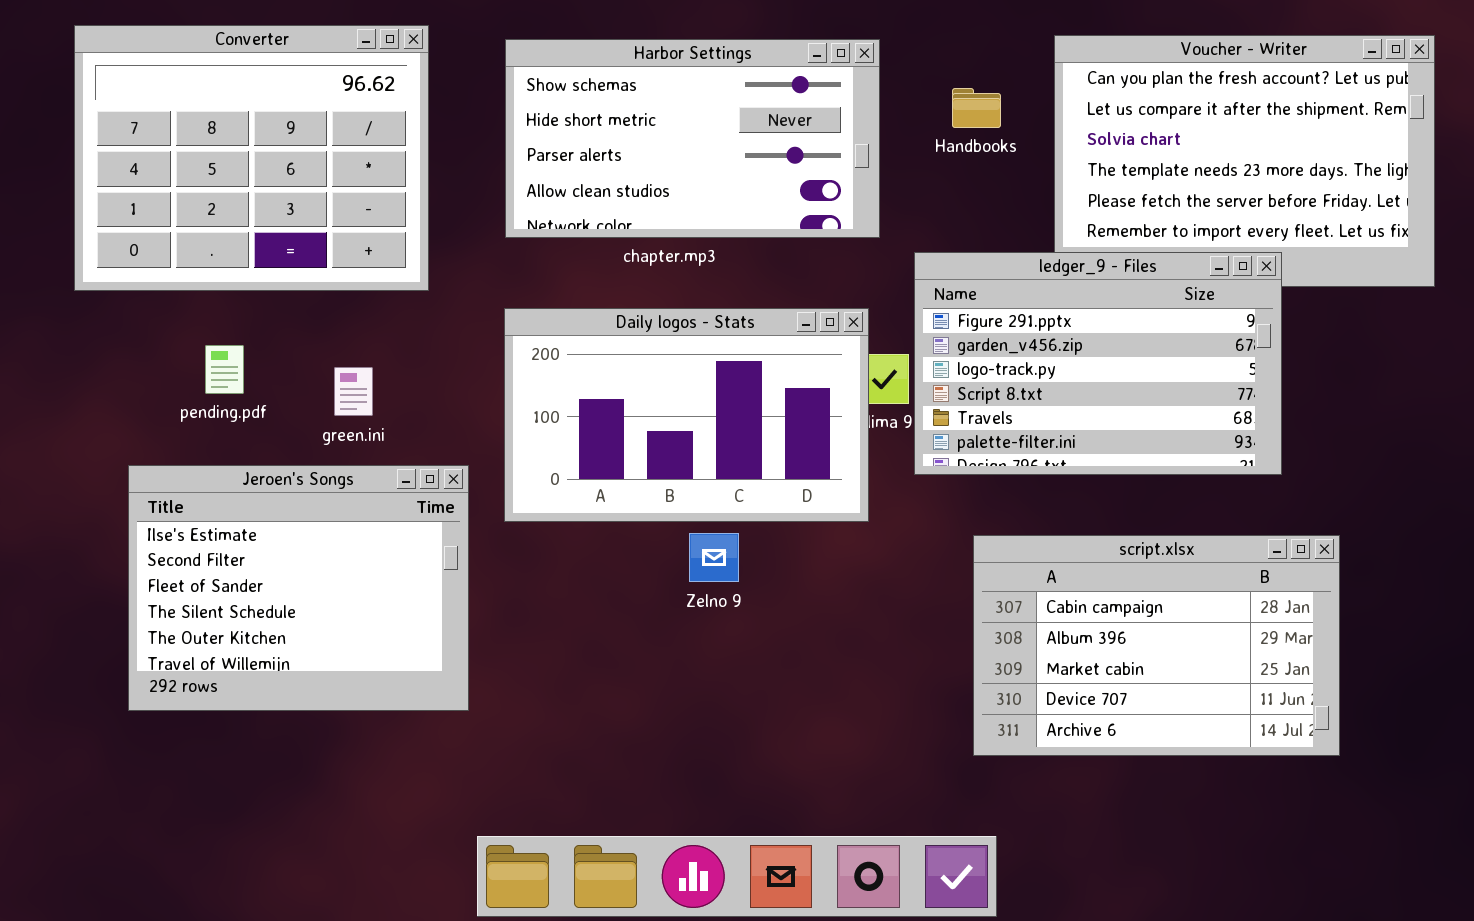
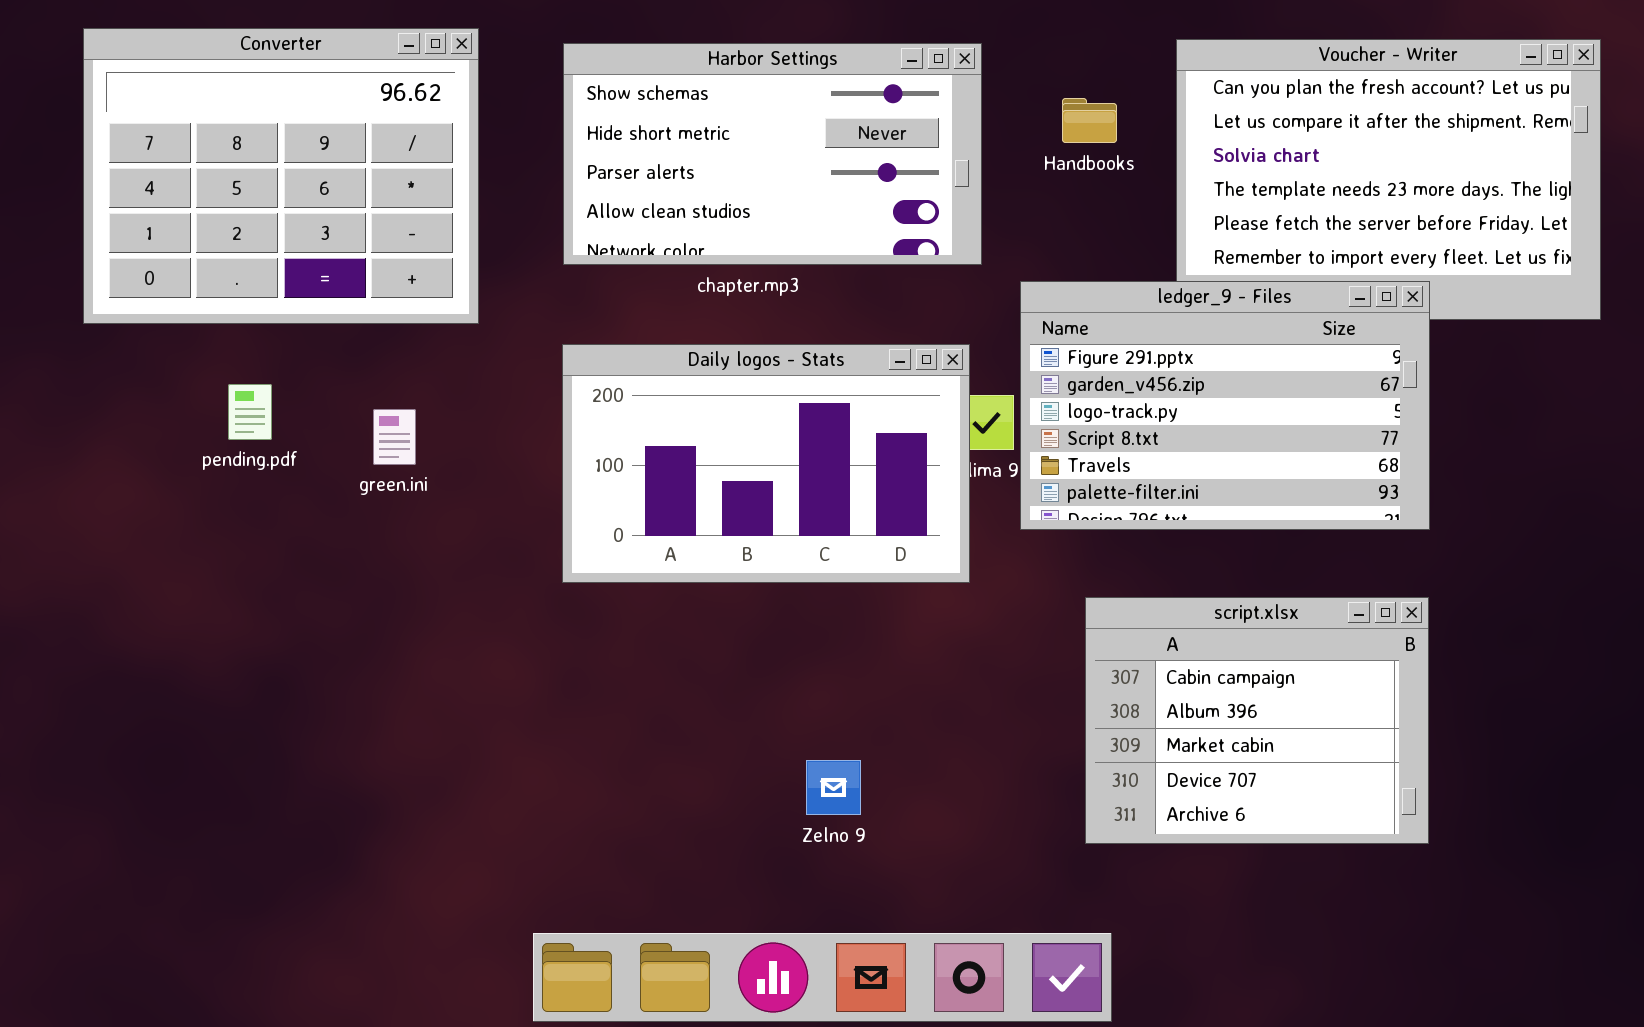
Jeroen's Songs: [128,465,469,711] -> none, closed
Zelno 9: [689,533,739,582] -> [806,760,861,815], moved
script.xlsx: [973,535,1340,756] -> [1085,597,1429,844], resized

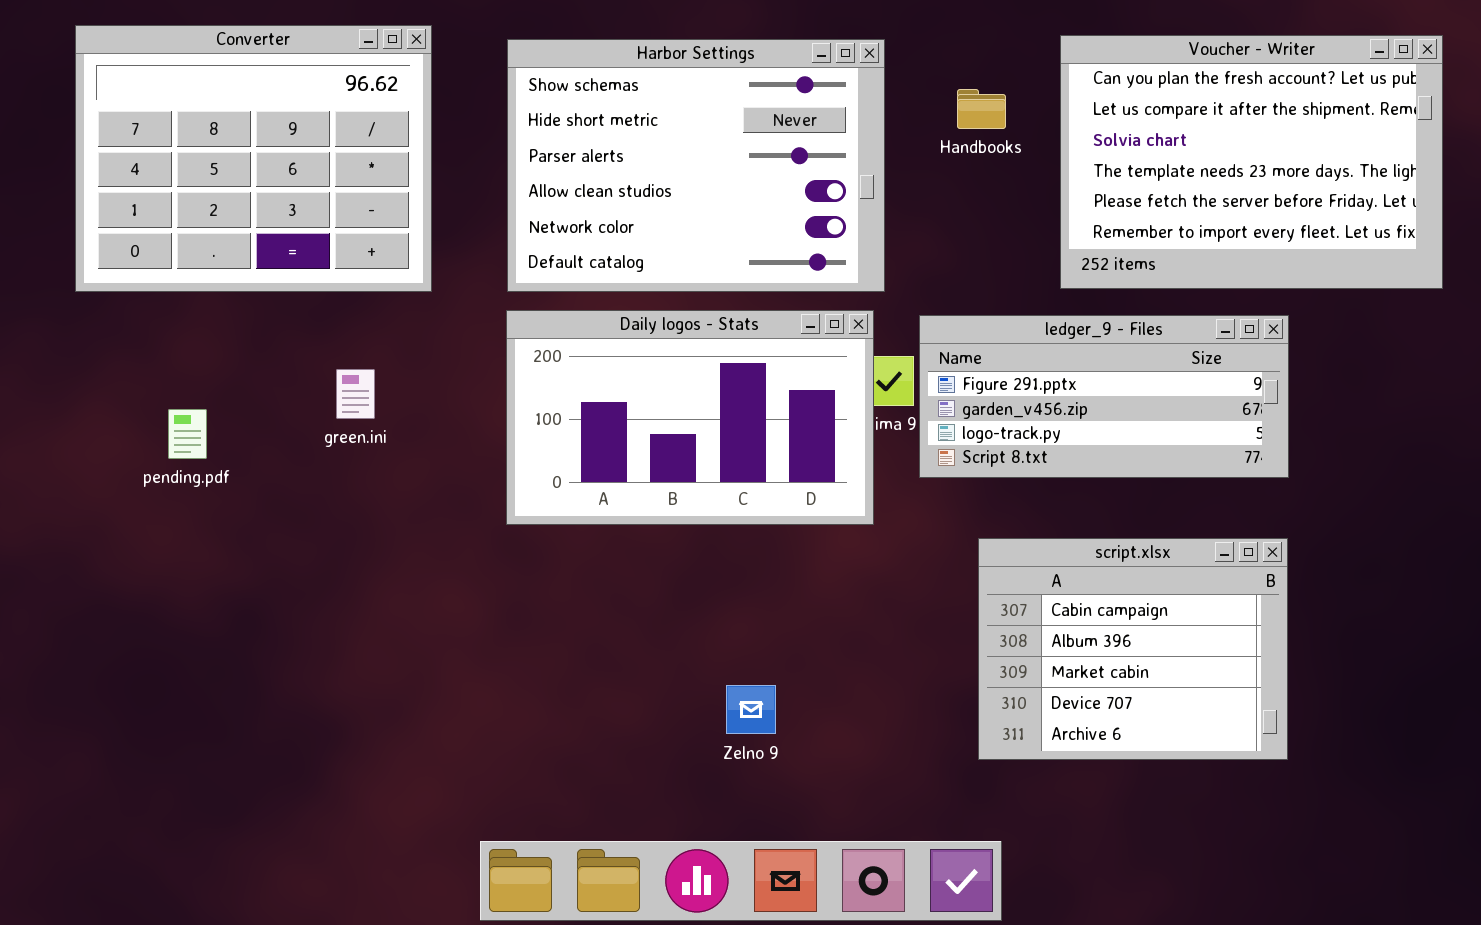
Harbor Settings: [563,43,982,265] -> [507,39,885,292], resized
ledger_9 - Files: [1020,281,1430,530] -> [919,315,1289,478], resized
pending.pdf: [228,384,272,440] -> [168,409,207,459], moved

